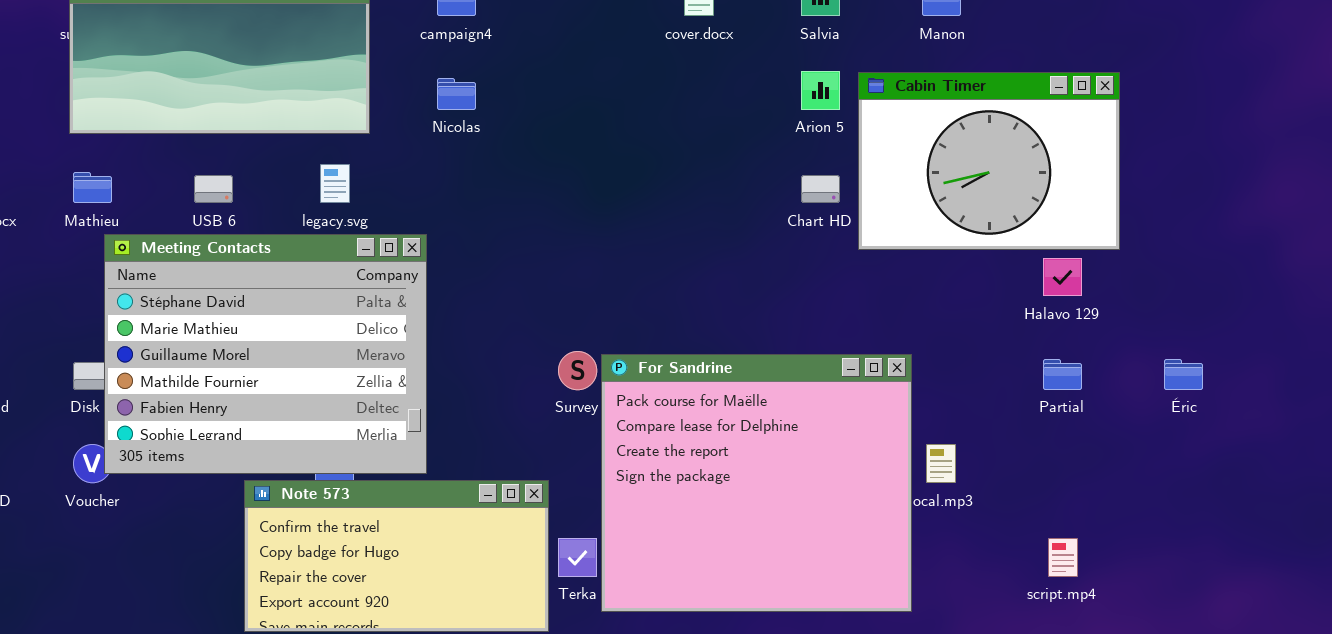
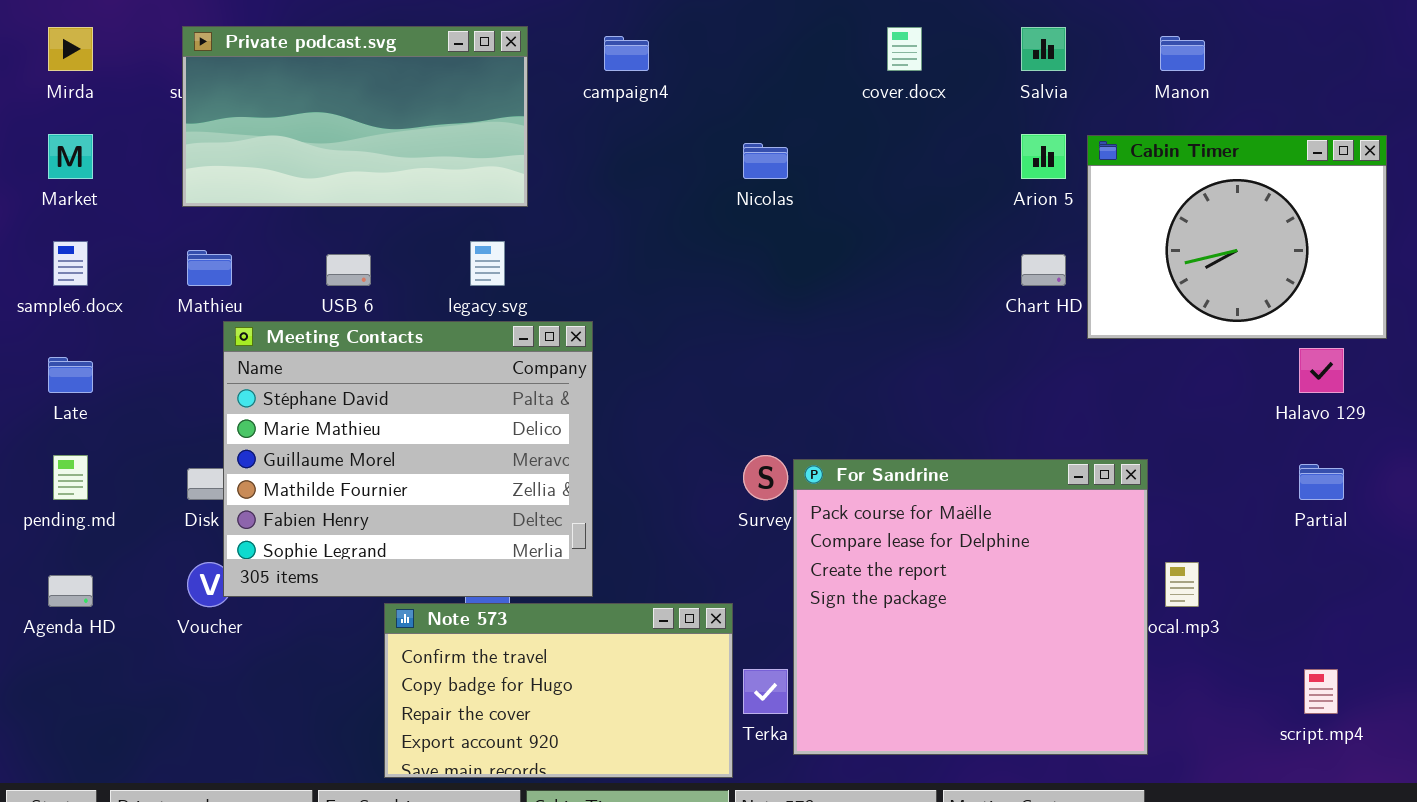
Nicolas: [437,78,476,110] -> [743,143,788,179], moved

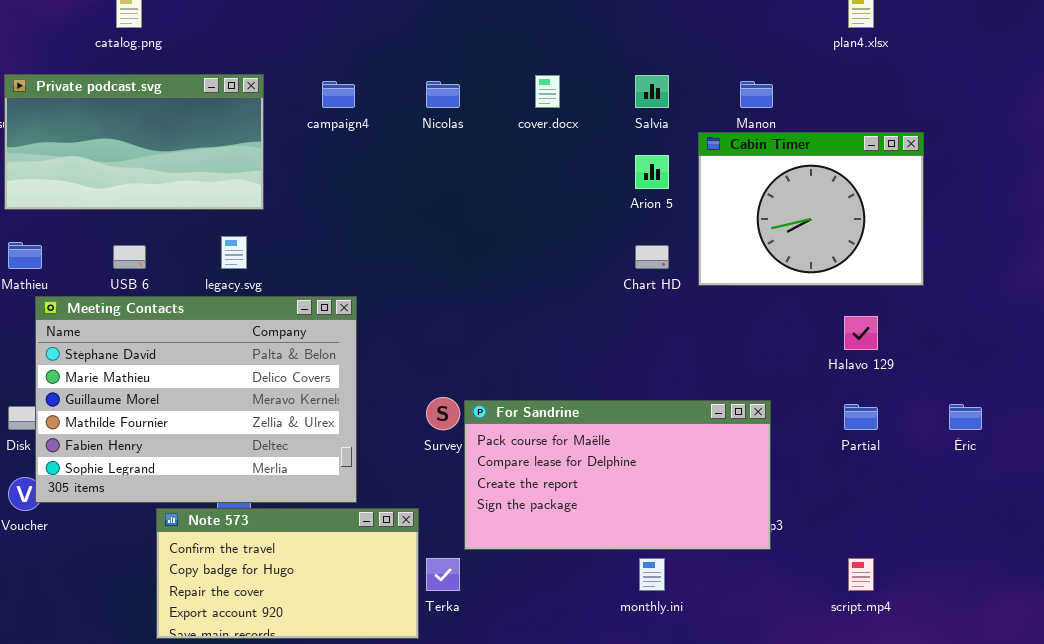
Cabin Timer: [1087,135,1387,339] -> [698,132,924,286], moved
Nicolas: [743,143,788,179] -> [426,81,460,108], moved
Meeting Contacts: [223,321,593,597] -> [35,296,357,503], resized
For Sandrine: [793,459,1148,755] -> [464,400,771,550], resized

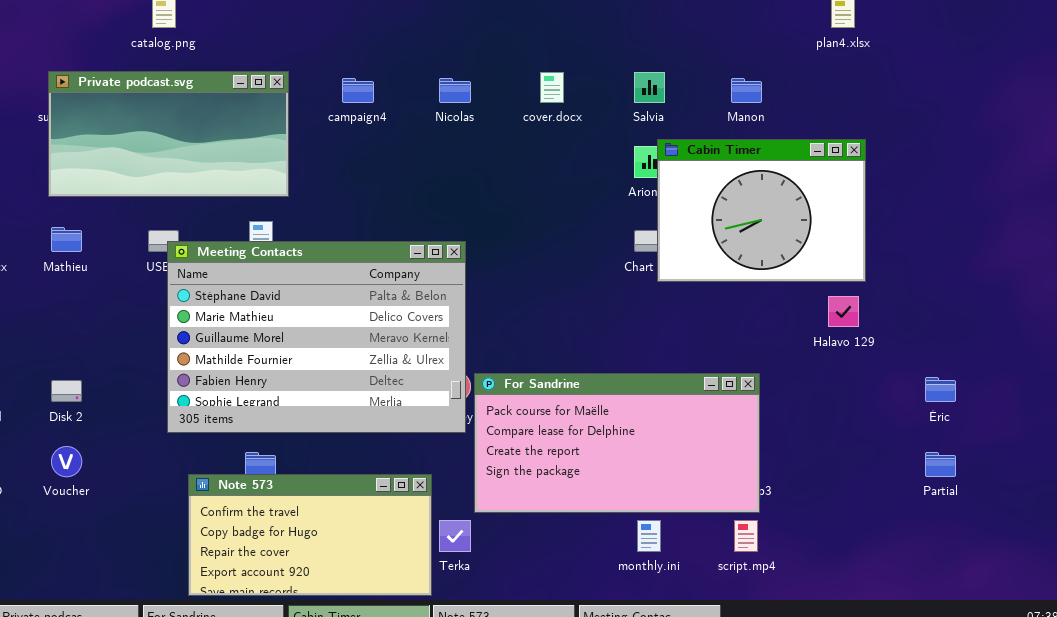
Cabin Timer: [698,132,924,286] -> [657,139,866,282], moved
Meeting Contacts: [35,296,357,503] -> [167,241,466,433], moved
Partial: [844,404,878,430] -> [925,452,956,477], moved
script.mp4: [848,558,874,591] -> [734,520,758,552], moved

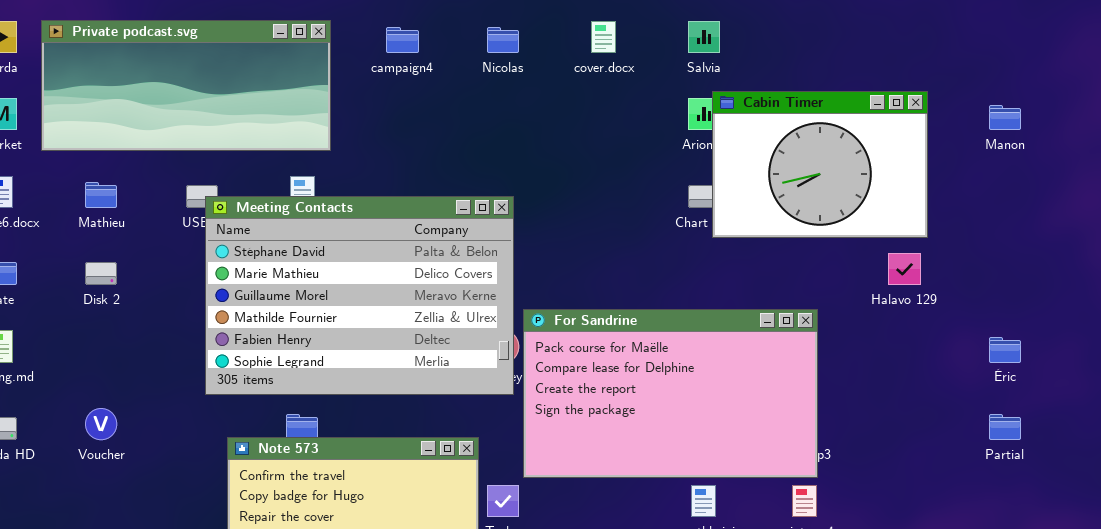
Private podcast.svg: [48,71,289,197] -> [41,20,331,151], resized
Manon: [731,78,762,103] -> [989,105,1021,130], moved
For Sandrine: [474,373,760,513] -> [523,309,818,478], resized
Disk 2: [51,380,82,402] -> [85,262,117,285], moved

